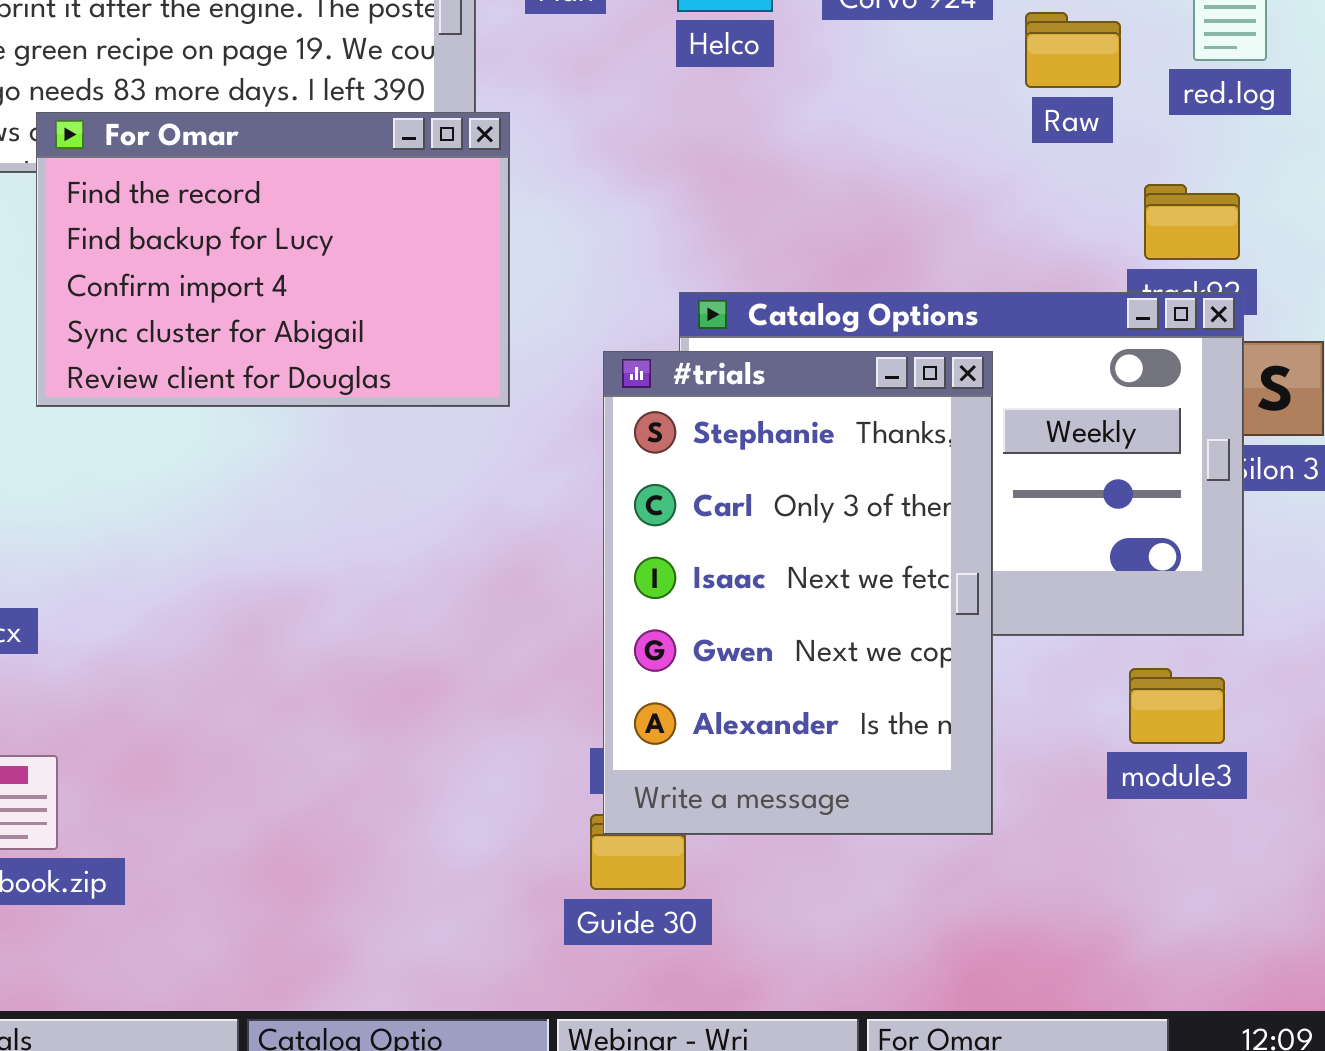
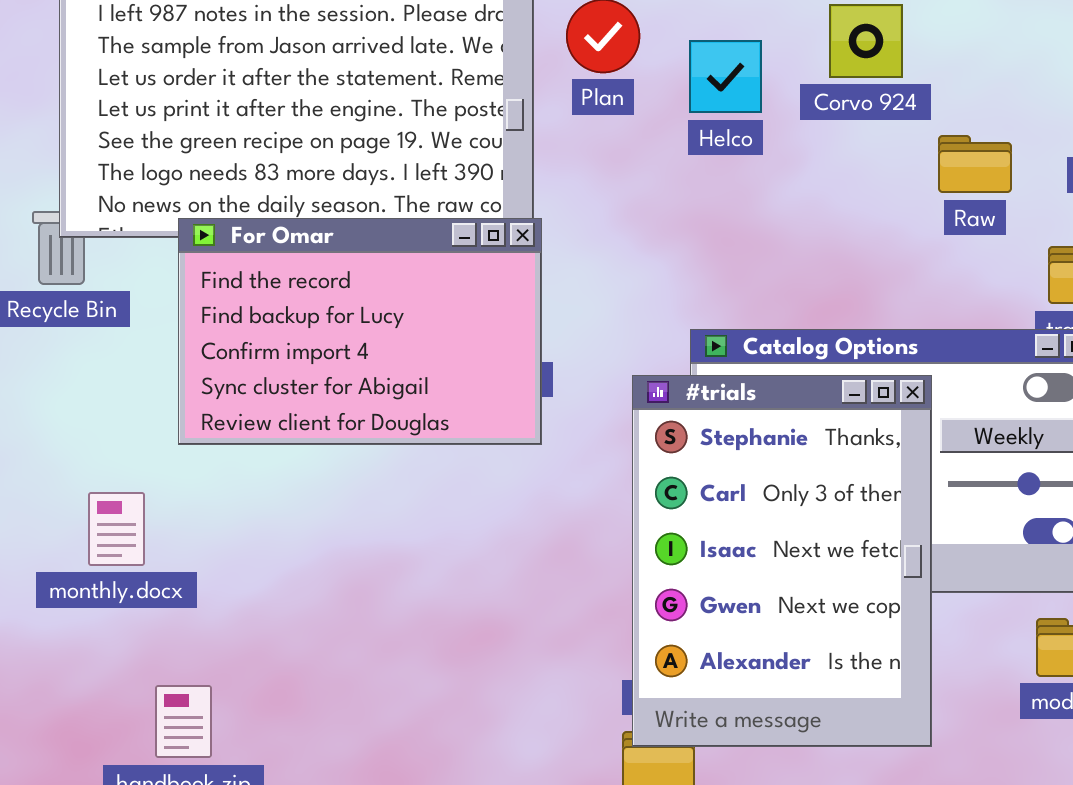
Raw: [1025,12,1121,88] -> [938,135,1012,193], moved
For Omar: [36,112,510,407] -> [178,218,542,445], moved

